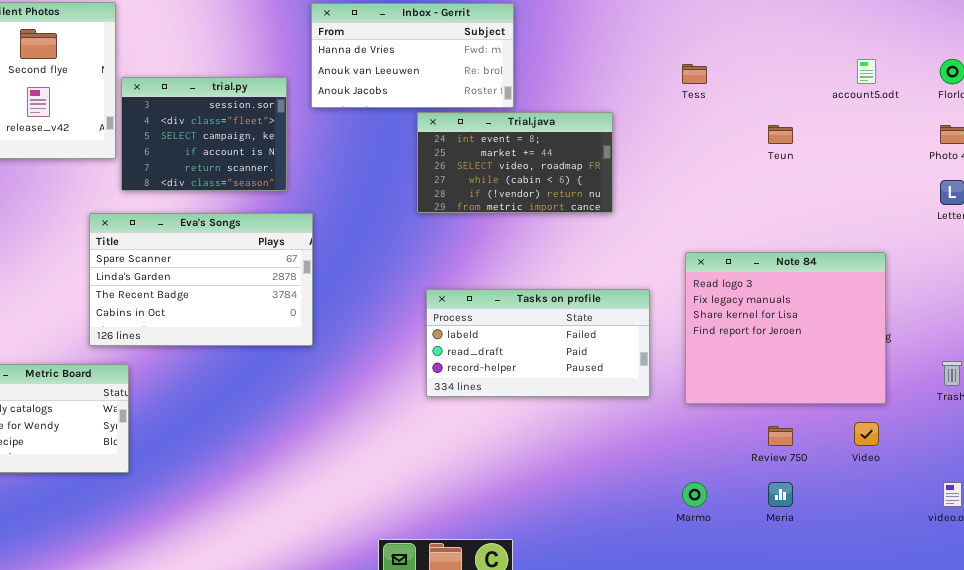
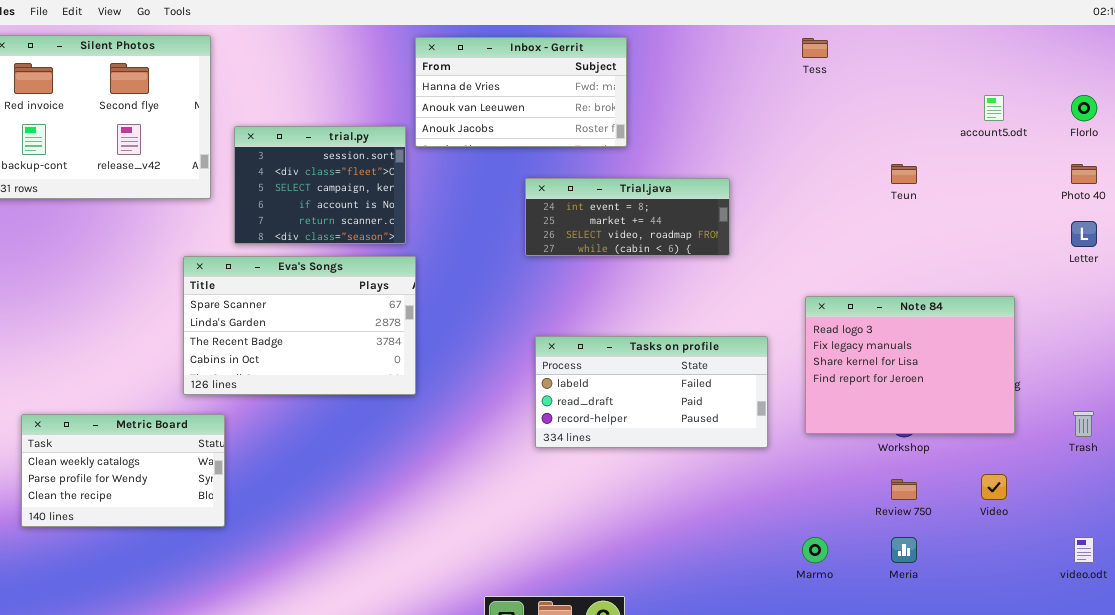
Tess: [682,64,707,84] -> [802,38,828,58], moved
trial.py: [121,77,287,191] -> [234,126,406,244], moved
Trial.java: [417,112,613,213] -> [525,178,730,256], resized
Note 84: [685,252,886,404] -> [805,296,1015,434], resized

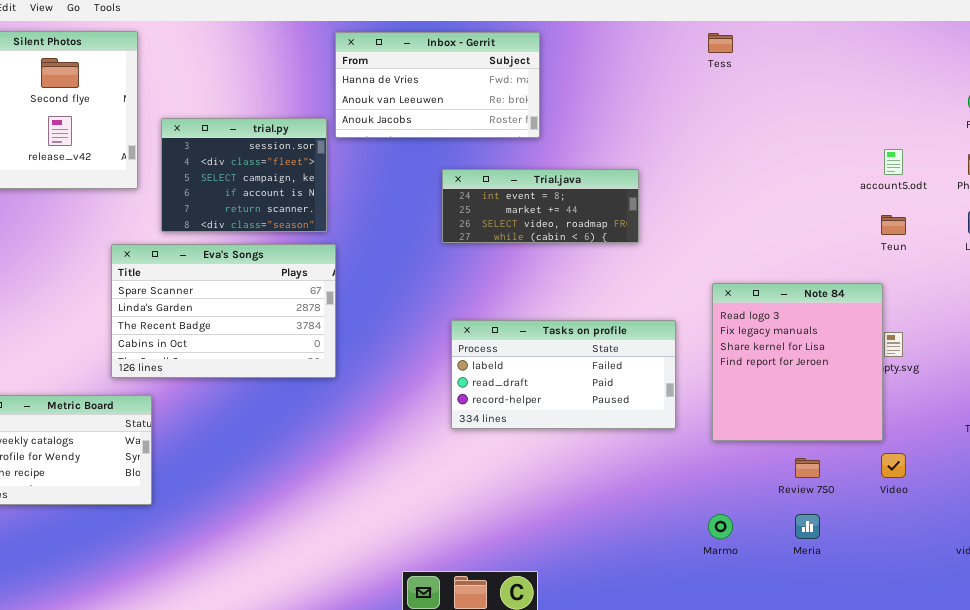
account5.odt: [984,95,1004,121] -> [884,149,903,175], moved
Teun: [891,164,917,184] -> [881,215,906,235], moved
Note 84: [805,296,1015,434] -> [712,283,883,441], resized

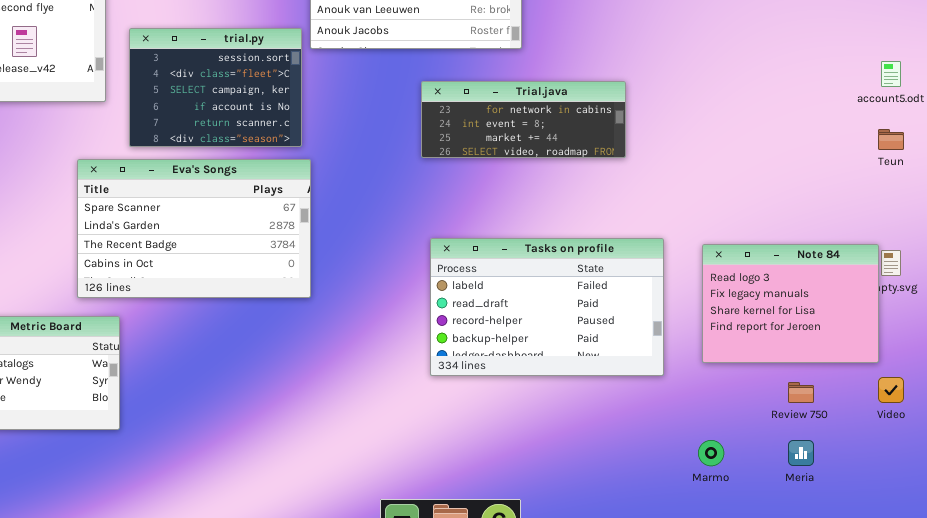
Trial.java: [442,169,639,243] -> [421,81,626,158], scrolled up 1 row
Note 84: [712,283,883,441] -> [702,244,879,363], resized
Tasks on profile: [451,320,676,429] -> [430,238,664,376], resized

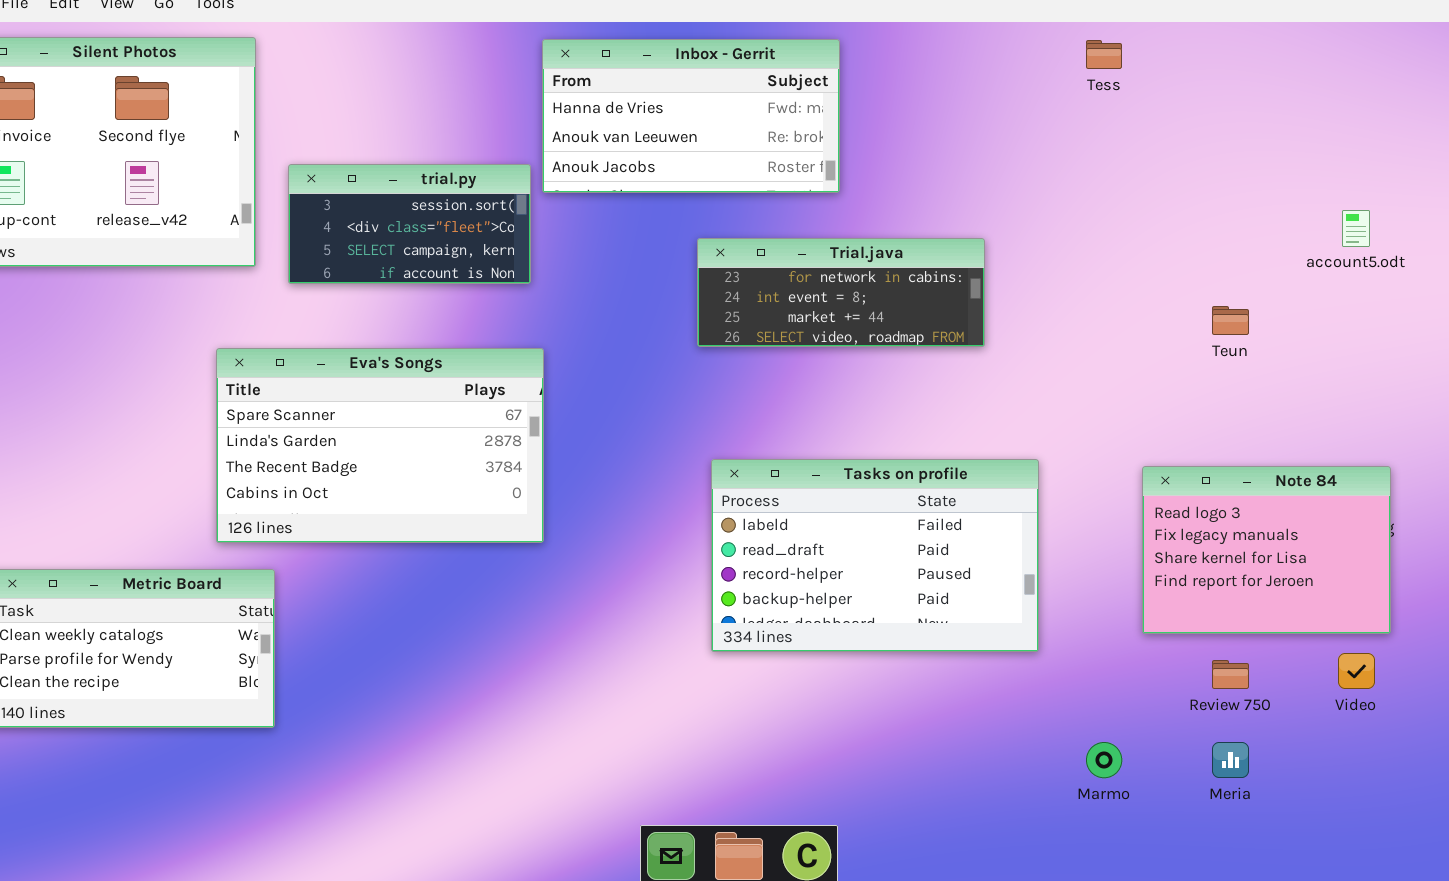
trial.py: [129,28,302,147] -> [288,164,531,284], resized
Teun: [878,129,904,150] -> [1212,306,1249,335], moved
Note 84: [702,244,879,363] -> [1142,466,1391,634], moved

